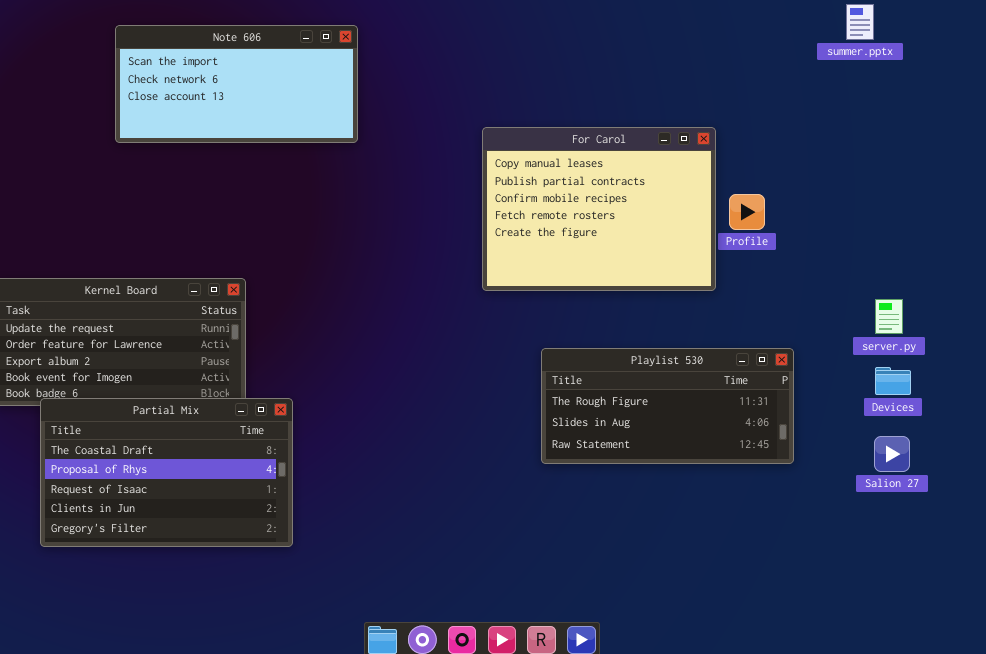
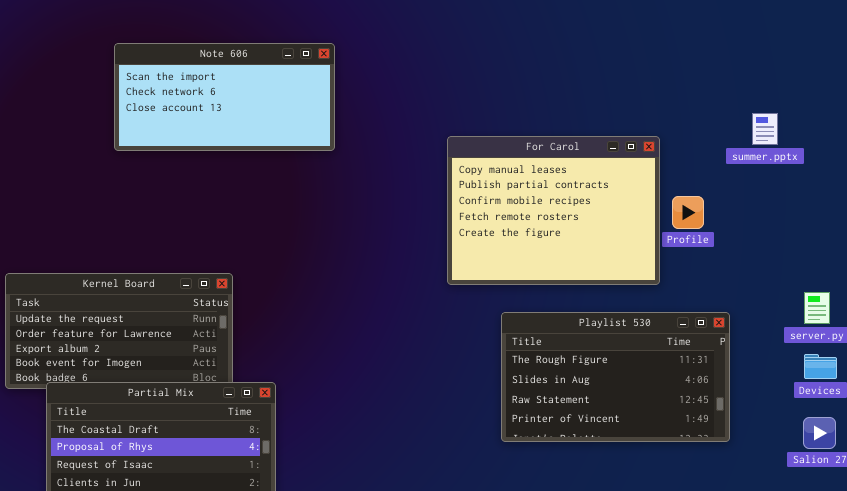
summer.pptx: [846,4,874,40] -> [752,113,778,145], moved
Playlist 530: [541,348,794,464] -> [501,312,730,442], resized

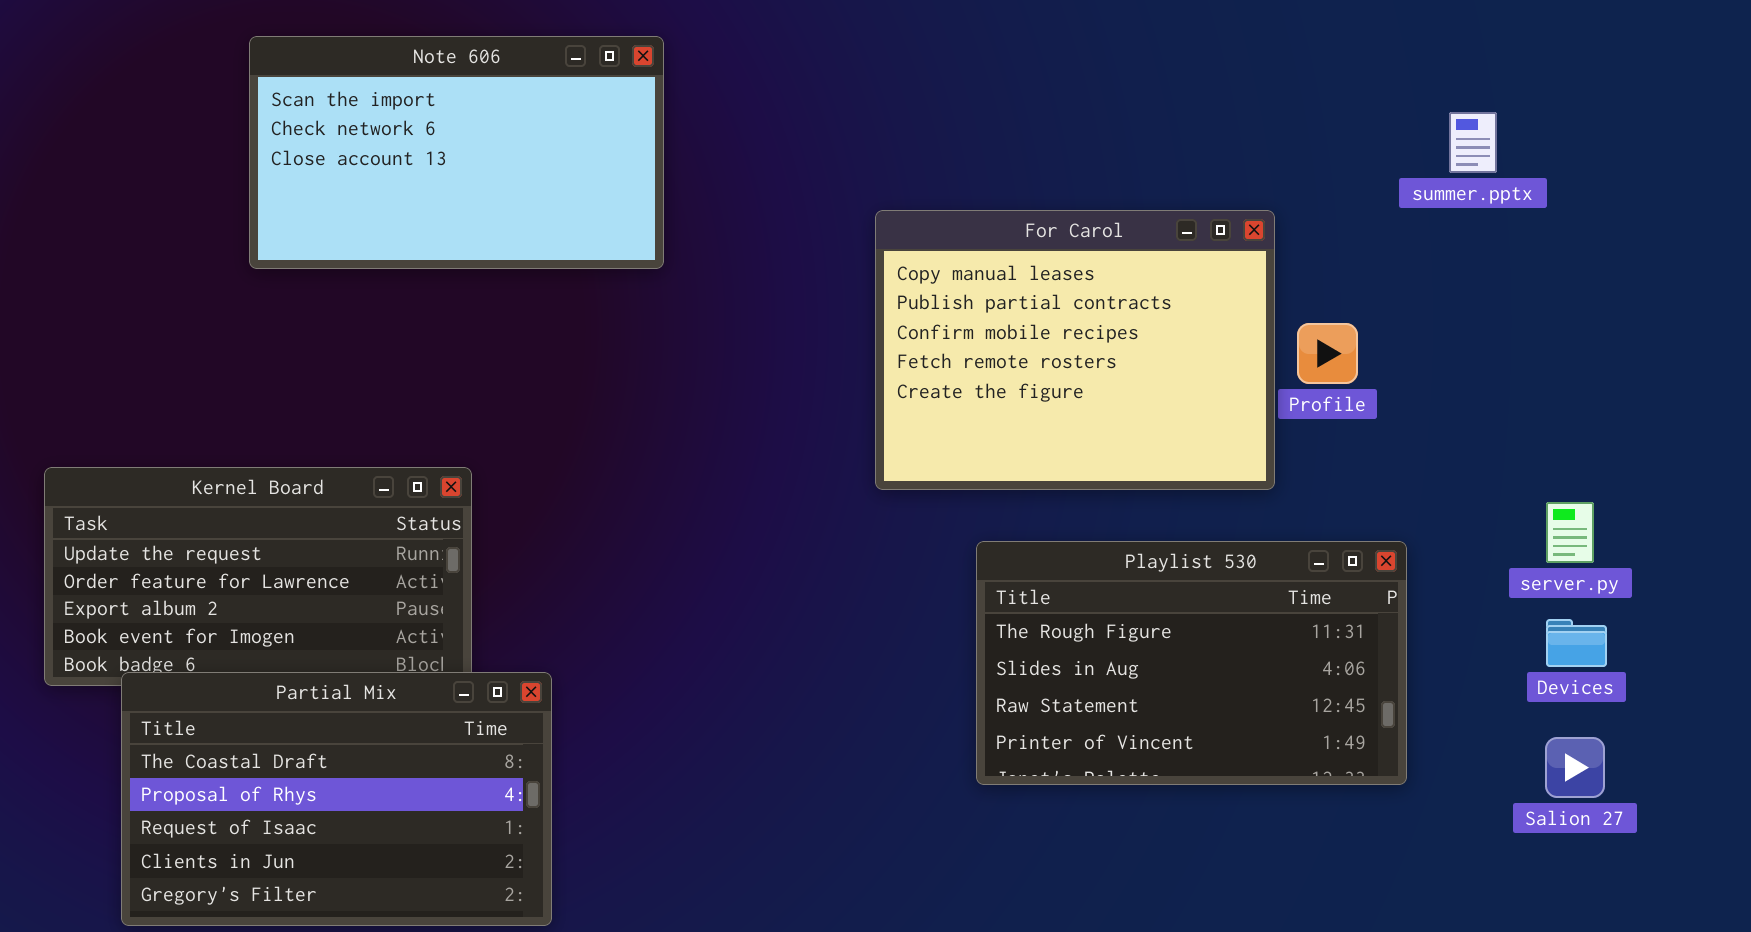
Note 606: [114,43,335,151] -> [249,36,664,269], resized
summer.pptx: [752,113,778,145] -> [1449,112,1497,173], moved

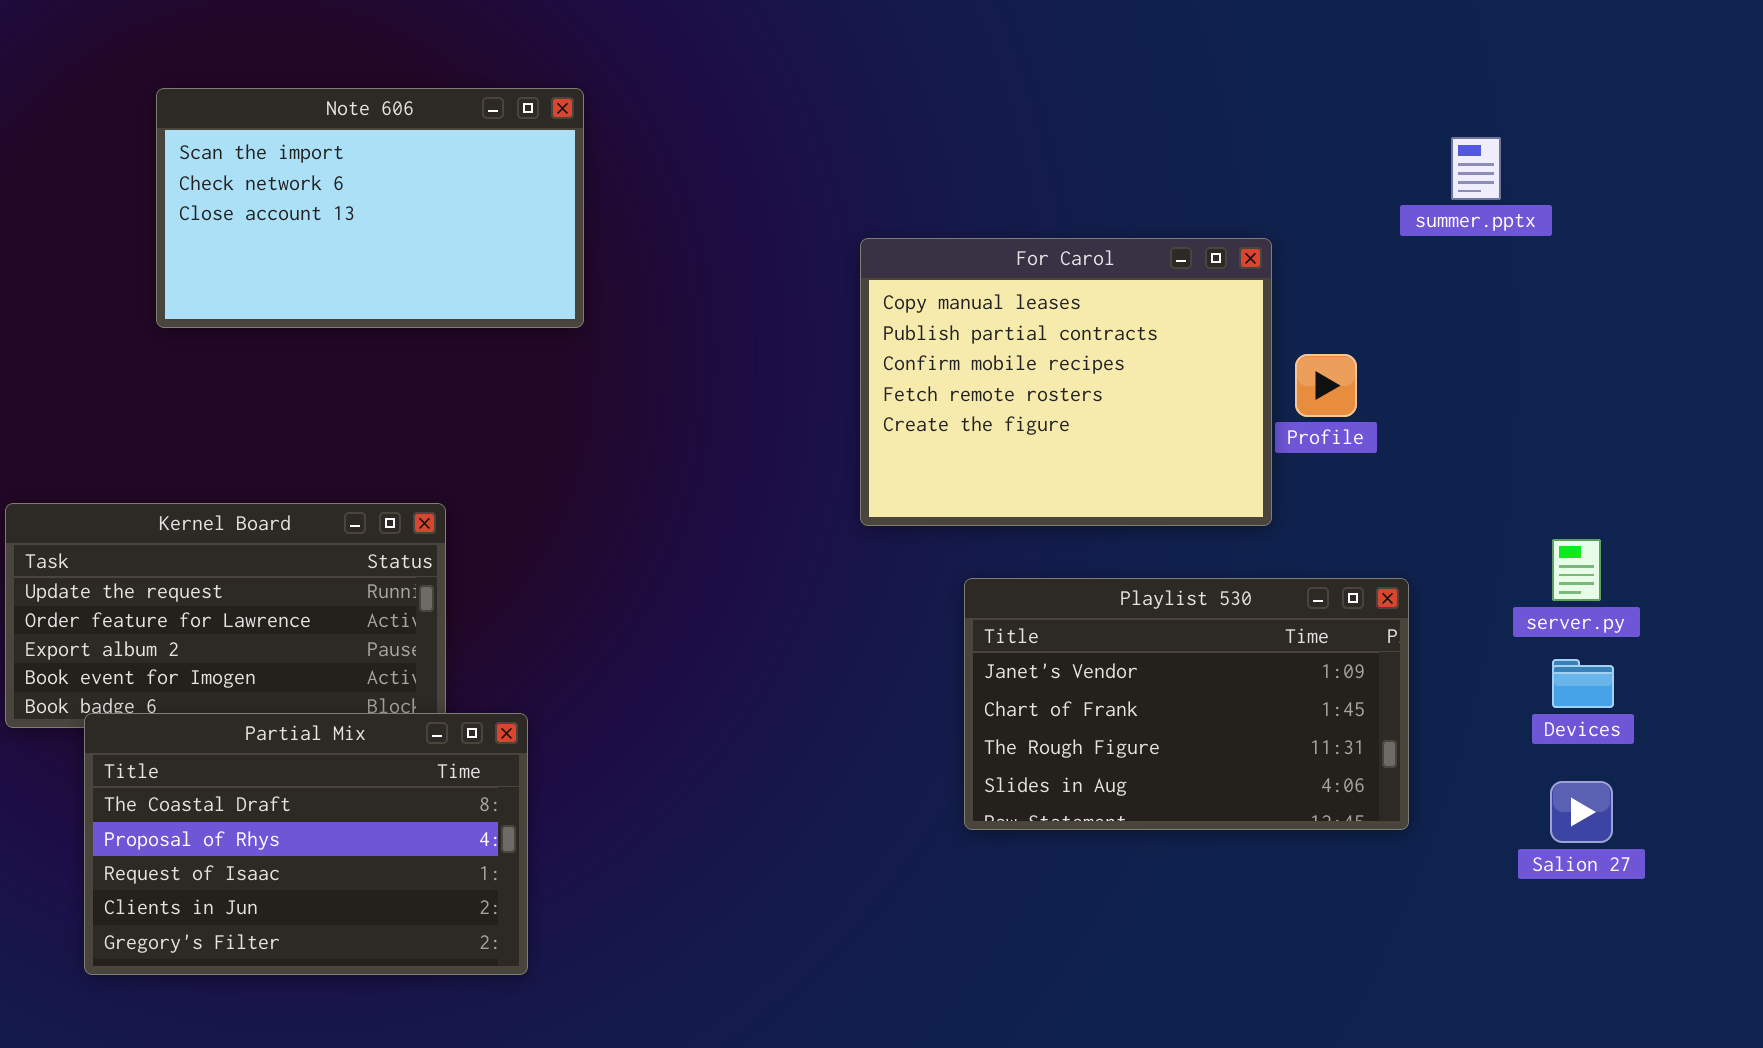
Note 606: [249,36,664,269] -> [156,88,584,328], moved
Playlist 530: [976,541,1407,785] -> [964,578,1409,830], scrolled up 2 rows

